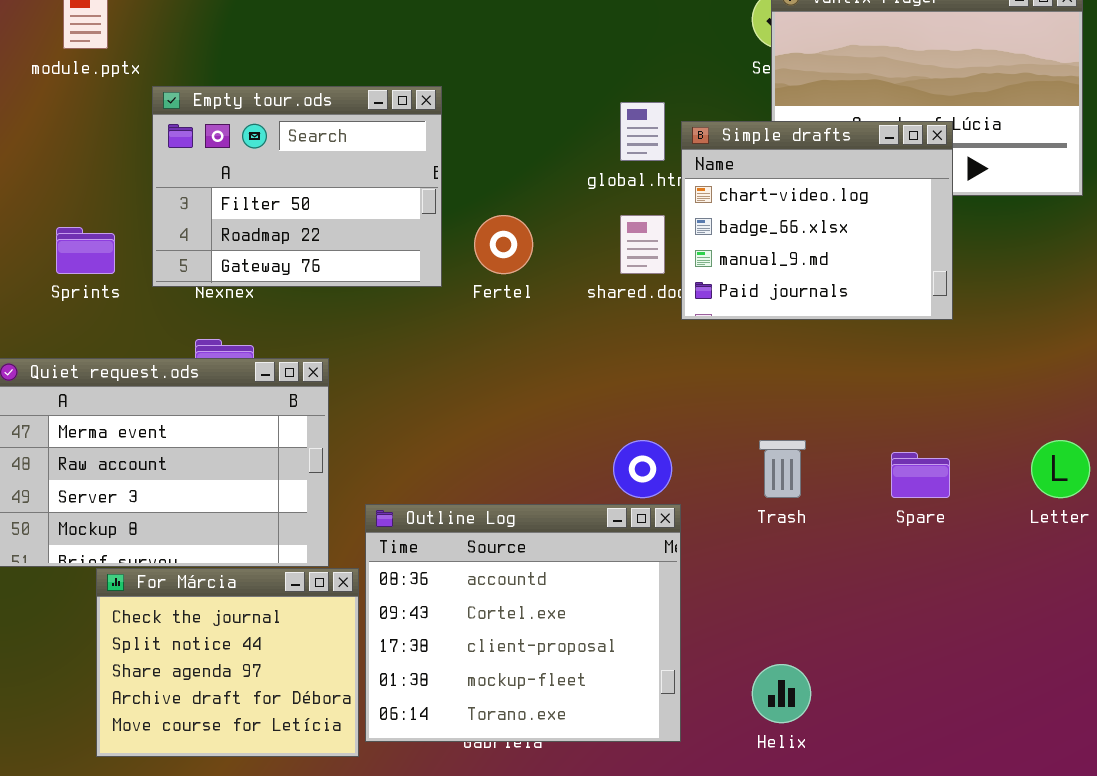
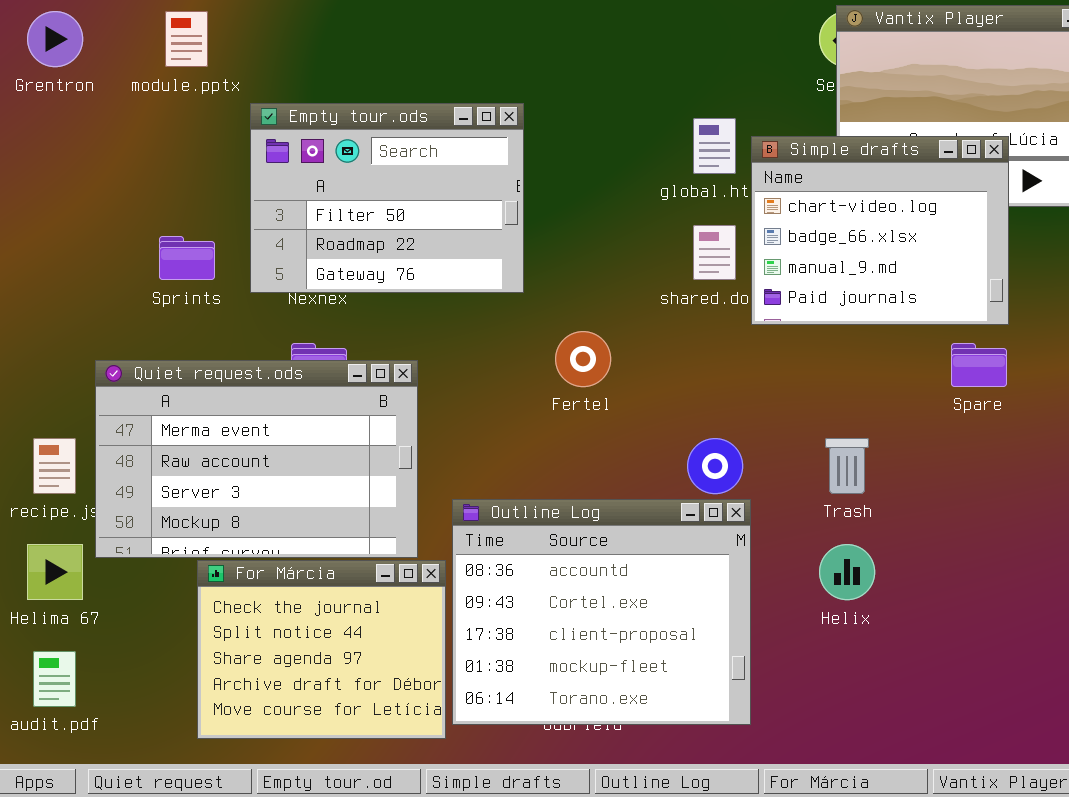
Fertel: [474,215,533,274] -> [555,331,611,387], moved
Spare: [891,452,950,498] -> [951,343,1007,387], moved
Helix: [752,664,811,723] -> [819,544,875,600], moved

